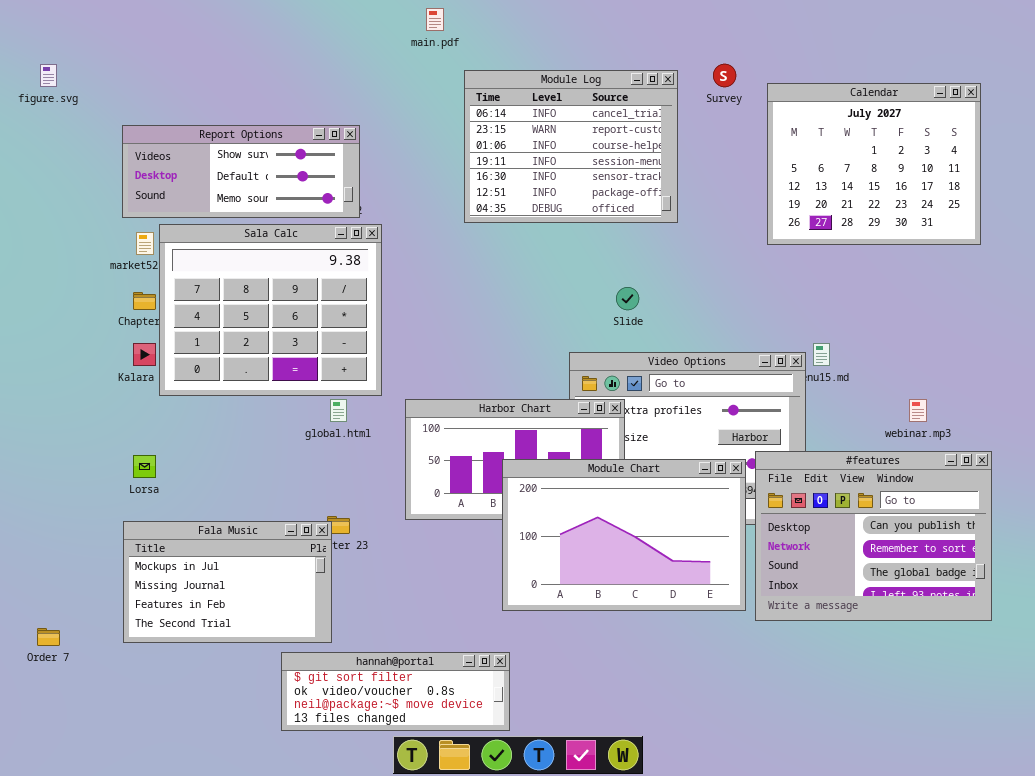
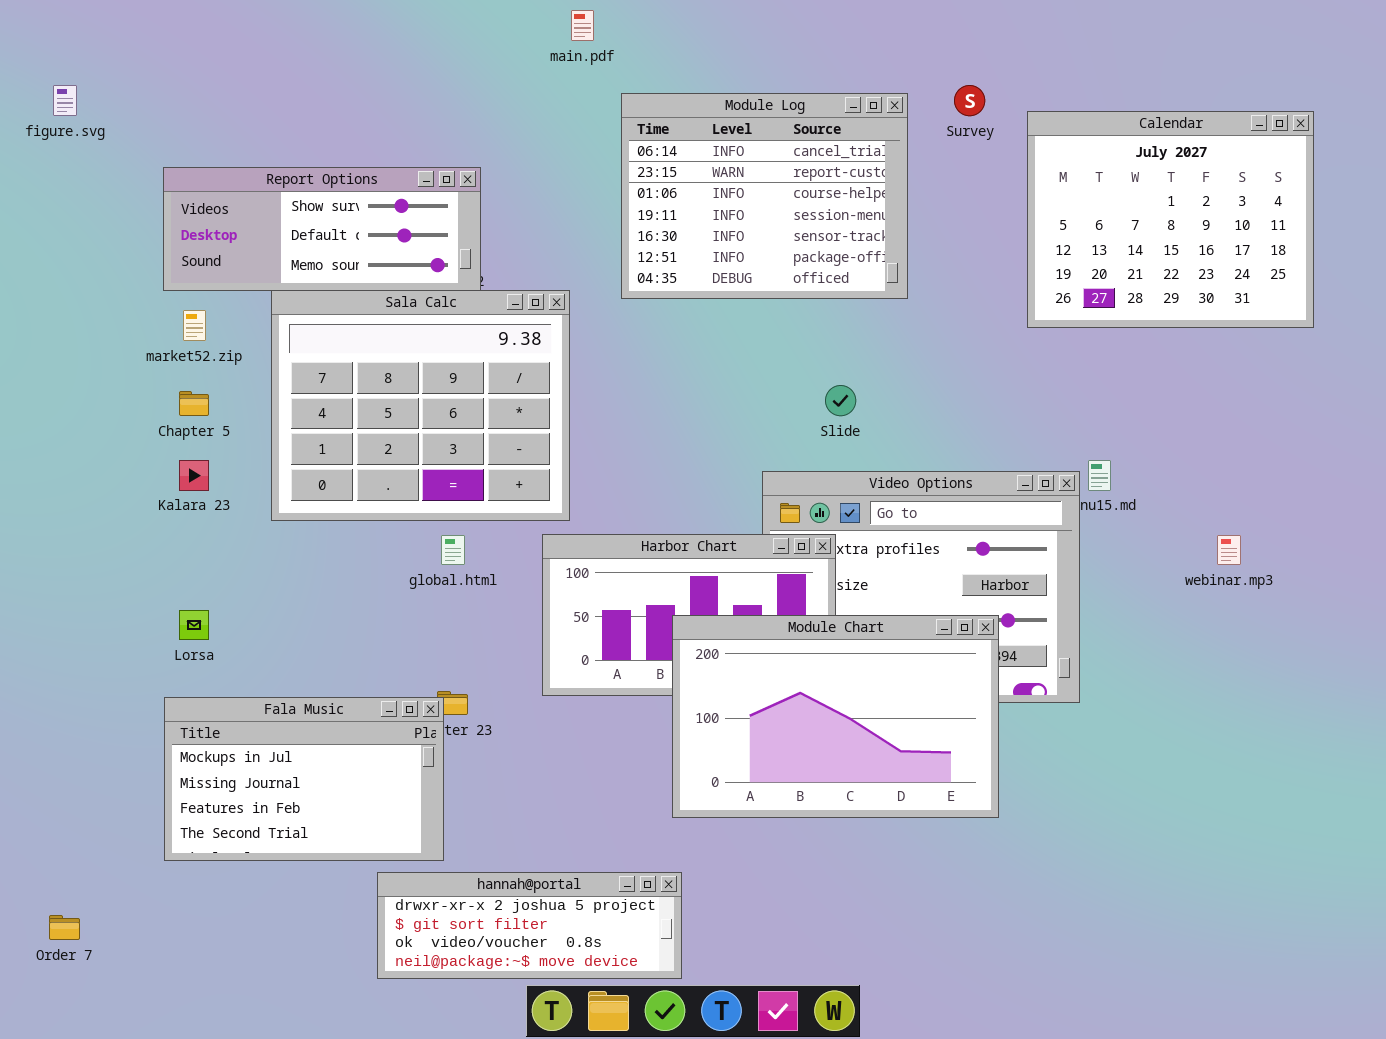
Sala Calc: [159,224,382,396] -> [271,290,570,521], moved
#features: [755,451,992,621] -> none, closed
Order 7: [37,628,60,646] -> [49,915,80,940], moved
hannah@portal: [281,652,510,731] -> [377,872,682,979], scrolled up 1 row

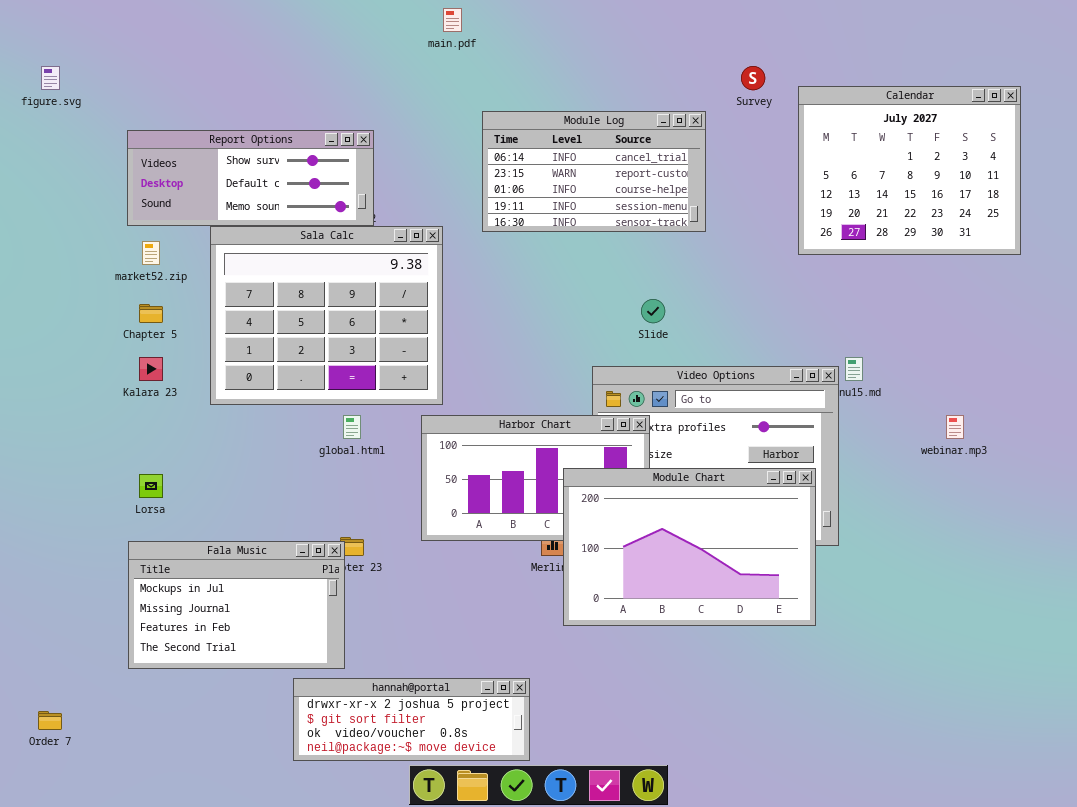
Module Log: [621,93,908,299] -> [482,111,706,232], resized
Module Chart: [672,615,999,818] -> [563,468,816,626], moved

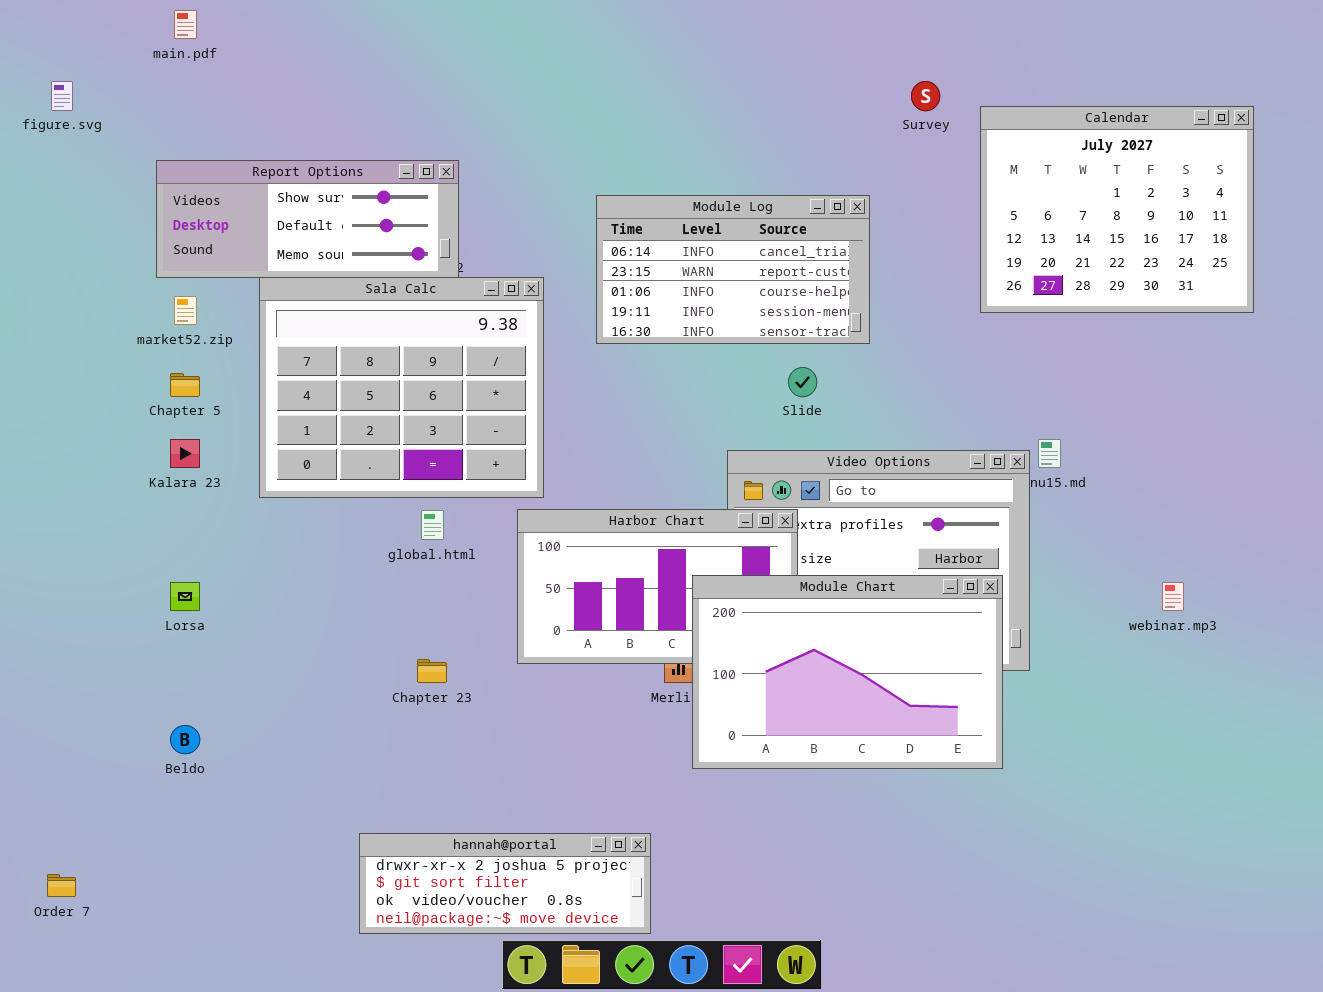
main.pdf: [443,8,462,32] -> [174,10,197,39], moved
Module Log: [482,111,706,232] -> [596,195,870,344], moved
webinar.mp3: [946,415,964,439] -> [1162,582,1184,611], moved
Fala Music: [128,541,345,669] -> none, closed

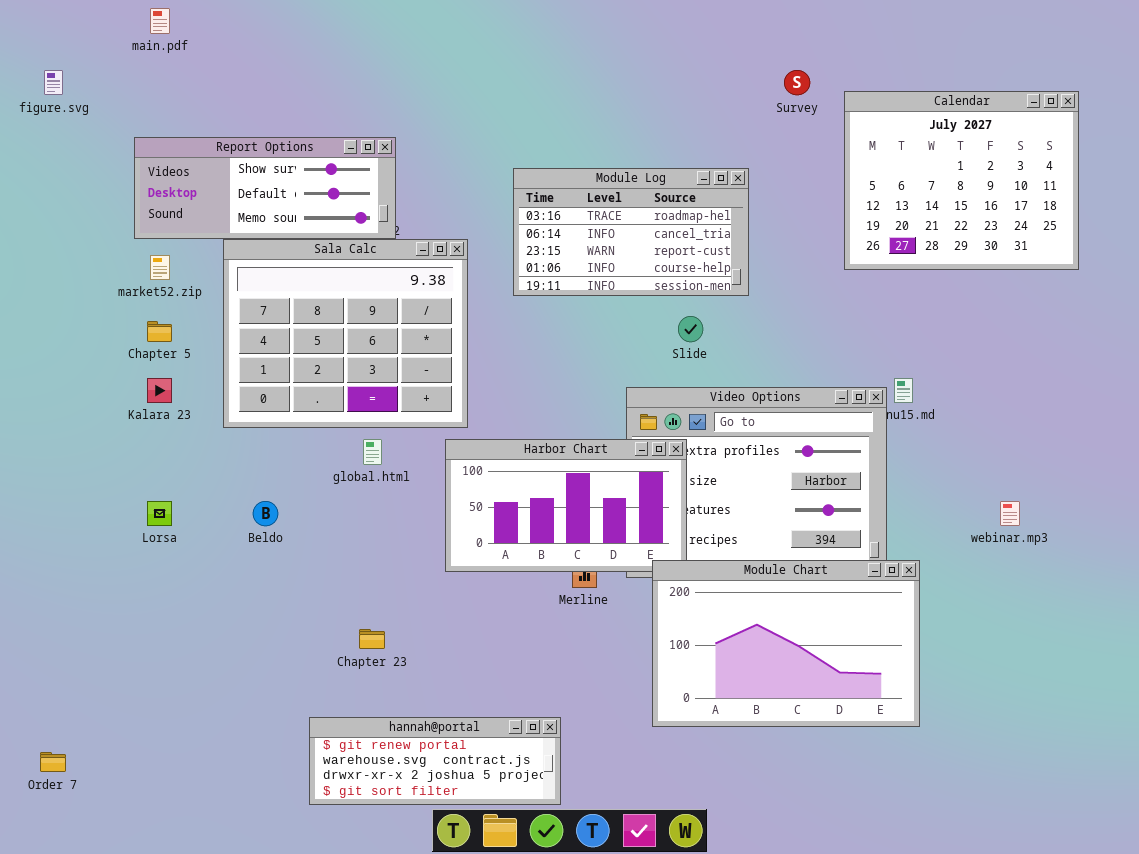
Module Log: [596,195,870,344] -> [513,168,749,296], scrolled up 1 row
Module Chart: [692,575,1003,769] -> [652,560,920,727], moved
Chapter 23: [417,659,447,683] -> [359,629,385,649], moved
Beldo: [170,725,200,754] -> [253,501,278,526], moved
hannah@portal: [359,833,651,934] -> [309,717,561,805], scrolled up 2 rows

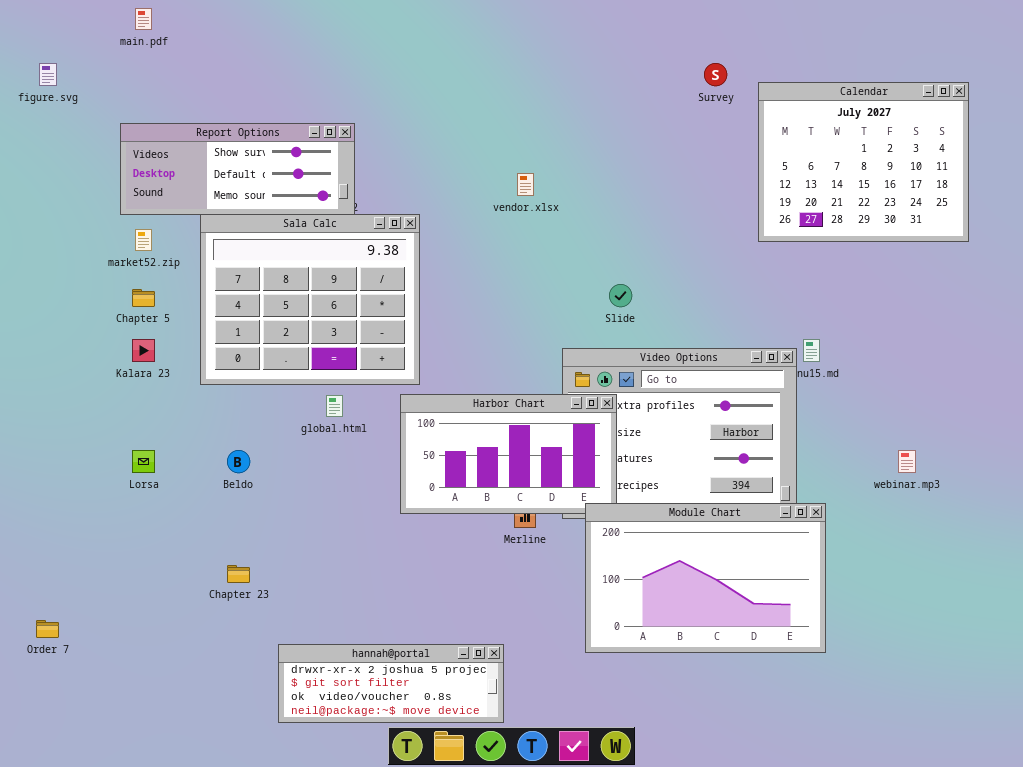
Module Log: [513,168,749,296] -> none, closed
Chapter 23: [359,629,385,649] -> [227,565,250,583], moved
hannah@portal: [309,717,561,805] -> [278,644,504,723], scrolled down 2 rows
Order 7: [40,752,66,772] -> [36,620,59,638], moved

